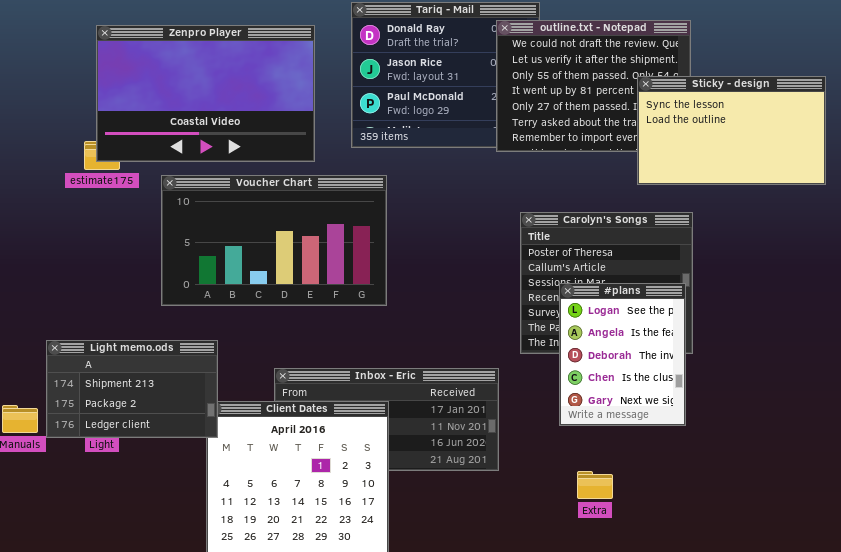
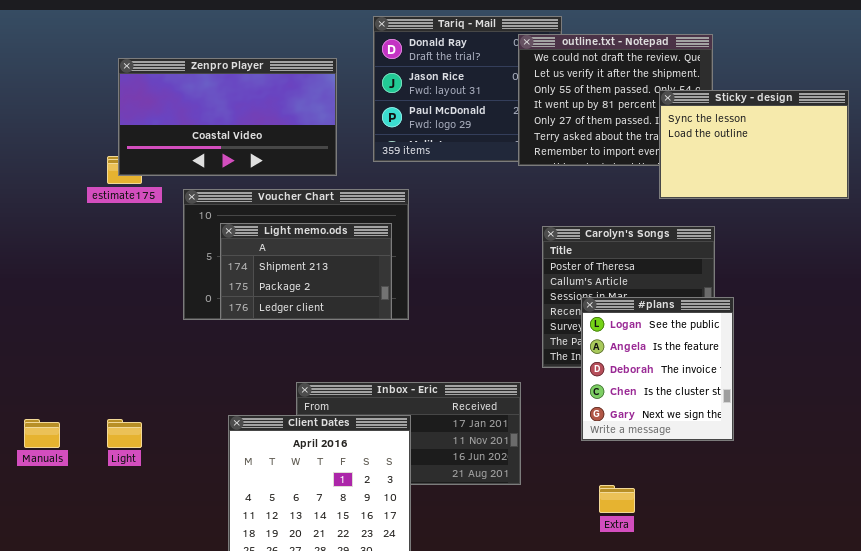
Zenpro Player: [96,25,315,162] -> [118,58,337,176], resized
#plans: [559,283,686,426] -> [581,297,734,441], resized
Light memo.ods: [46,340,218,438] -> [220,223,392,320], moved

